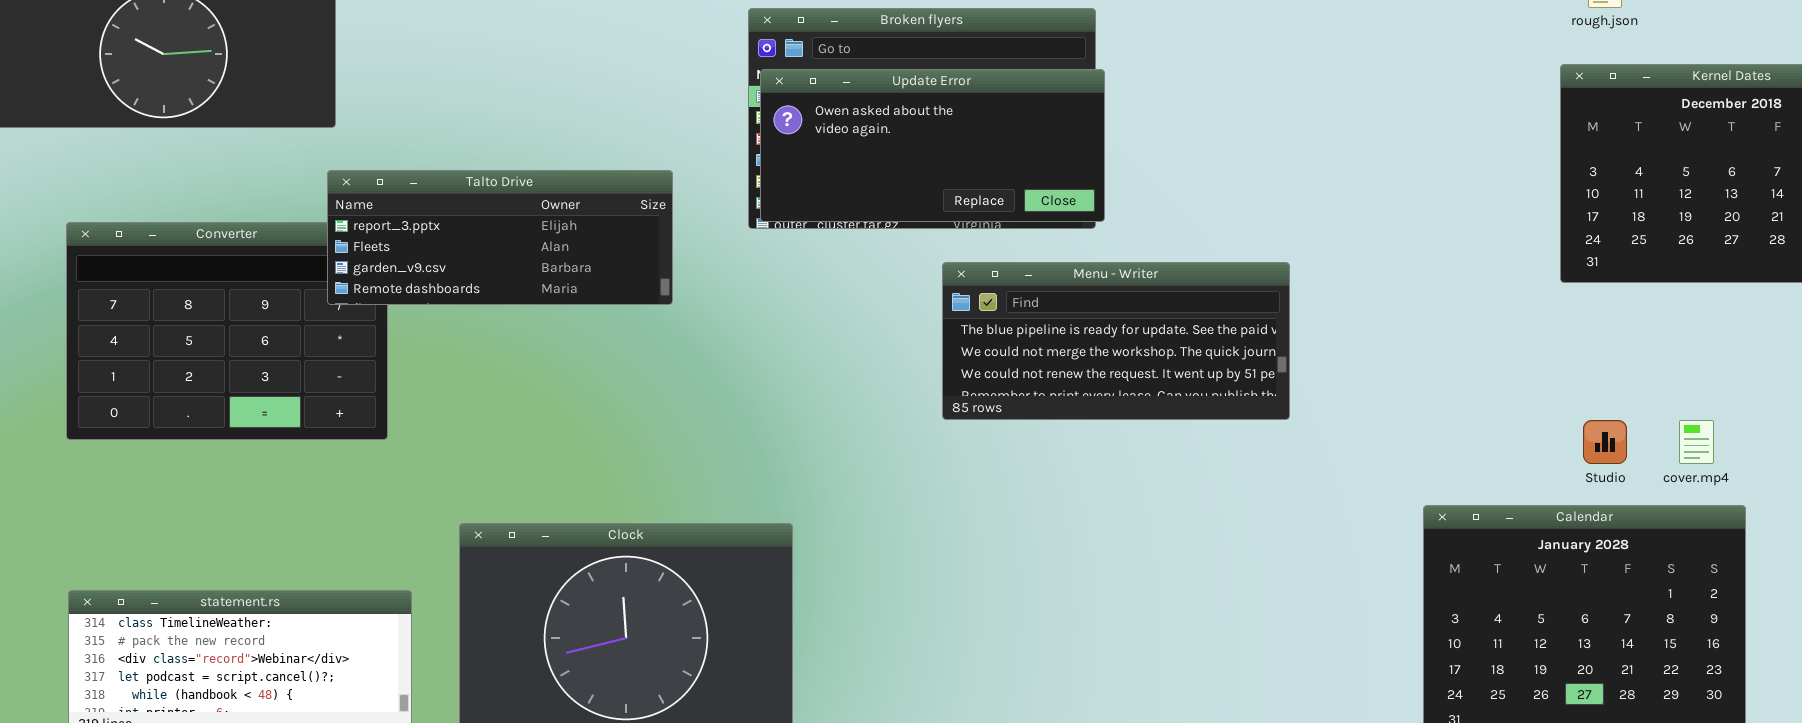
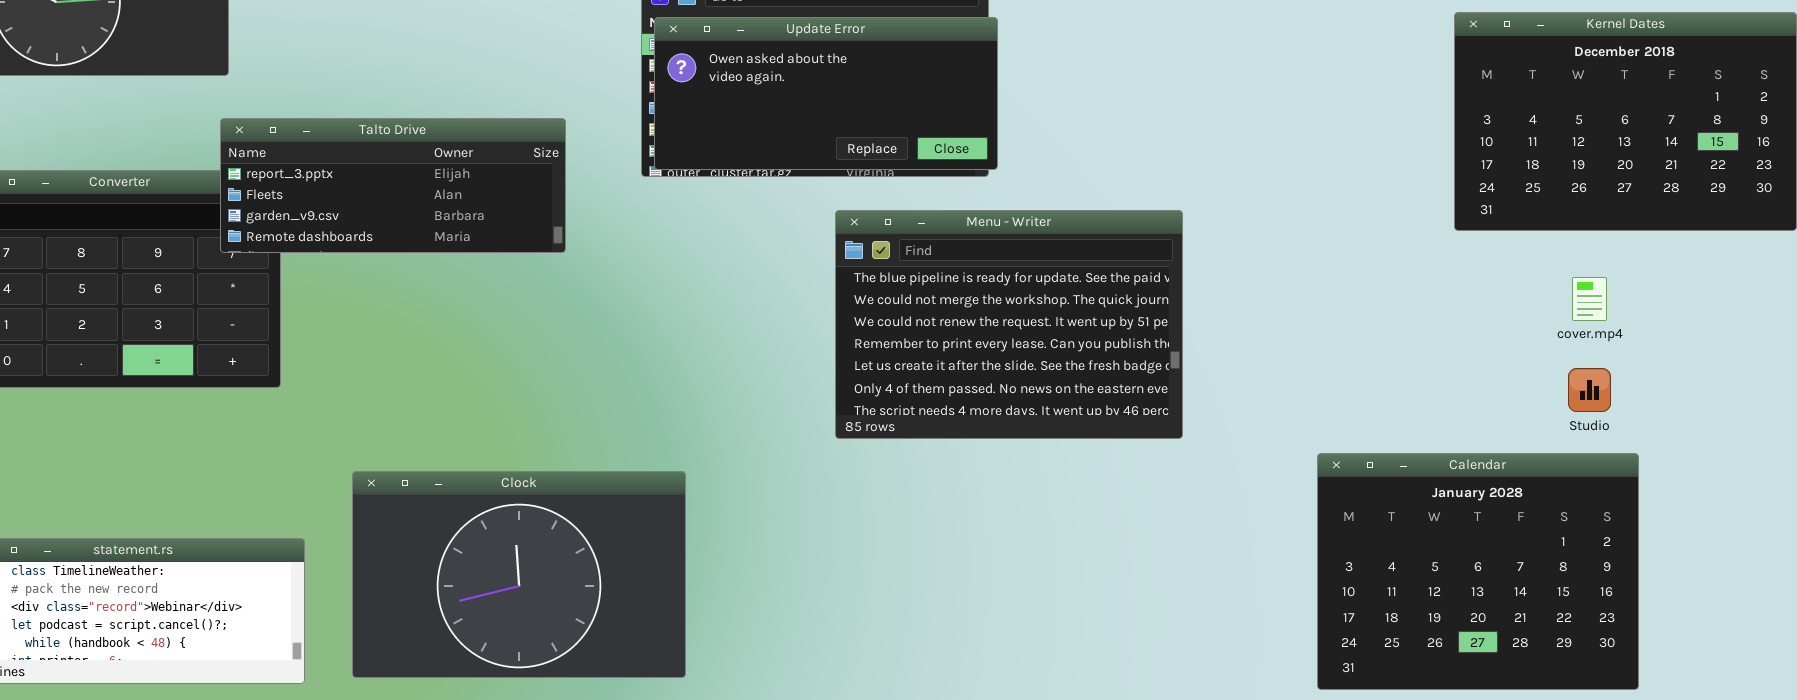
Menu - Writer: [942,262,1290,420] -> [835,210,1183,439], resized
Studio: [1583,420,1627,464] -> [1568,368,1611,412], moved
cover.mp4: [1679,420,1714,464] -> [1572,277,1607,321], moved

